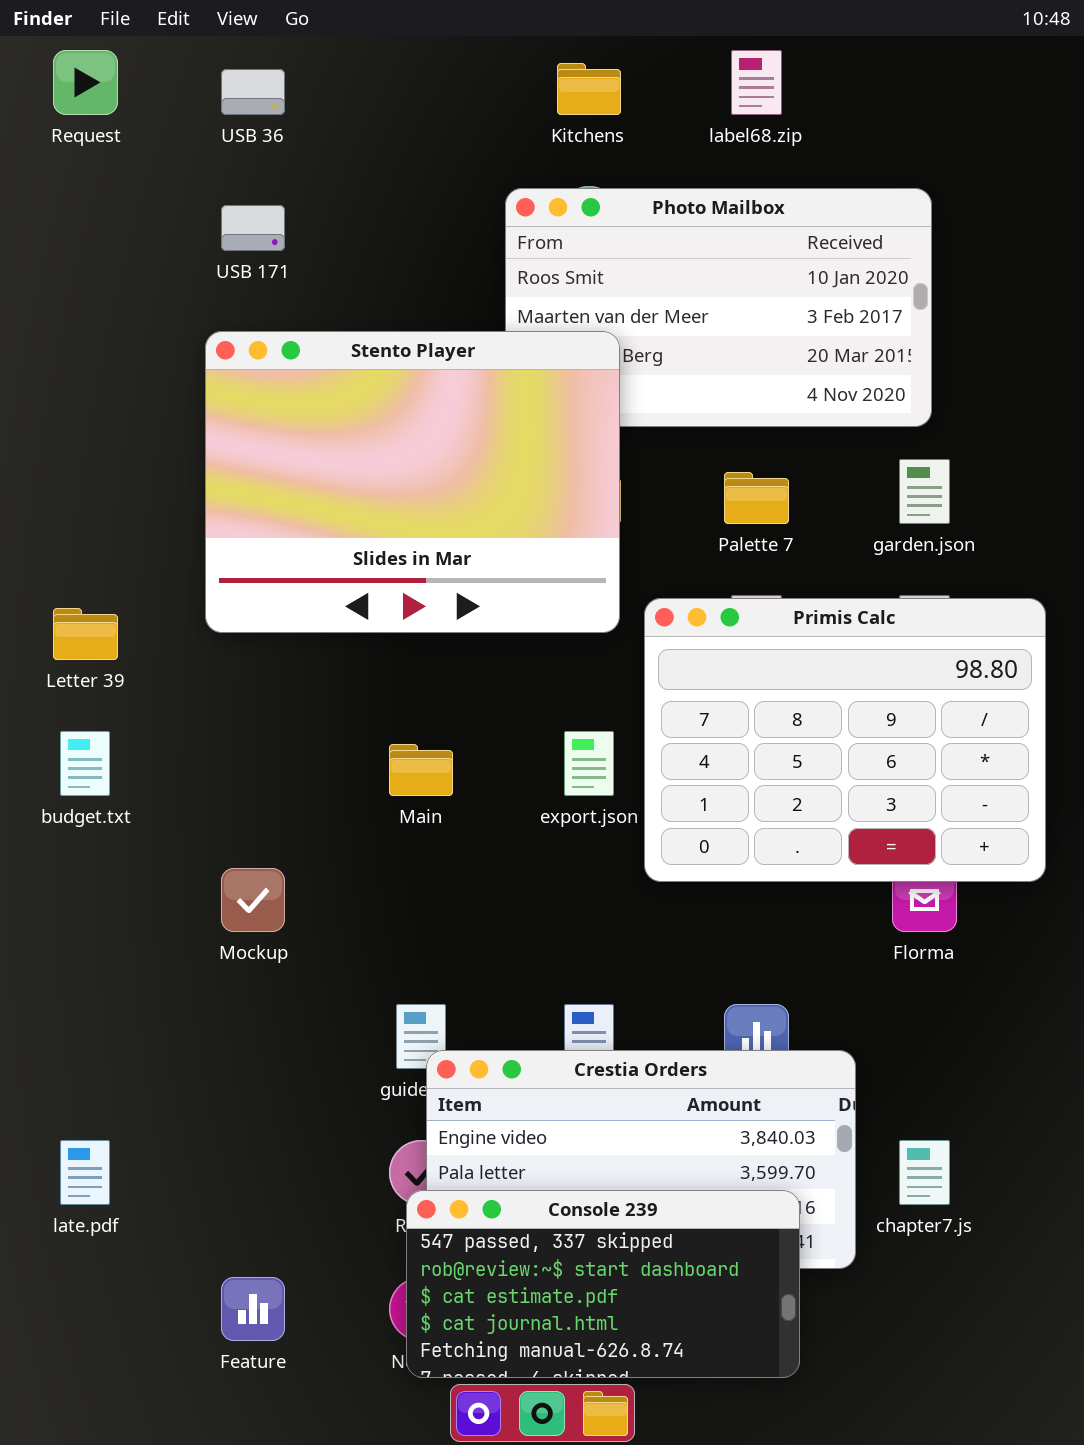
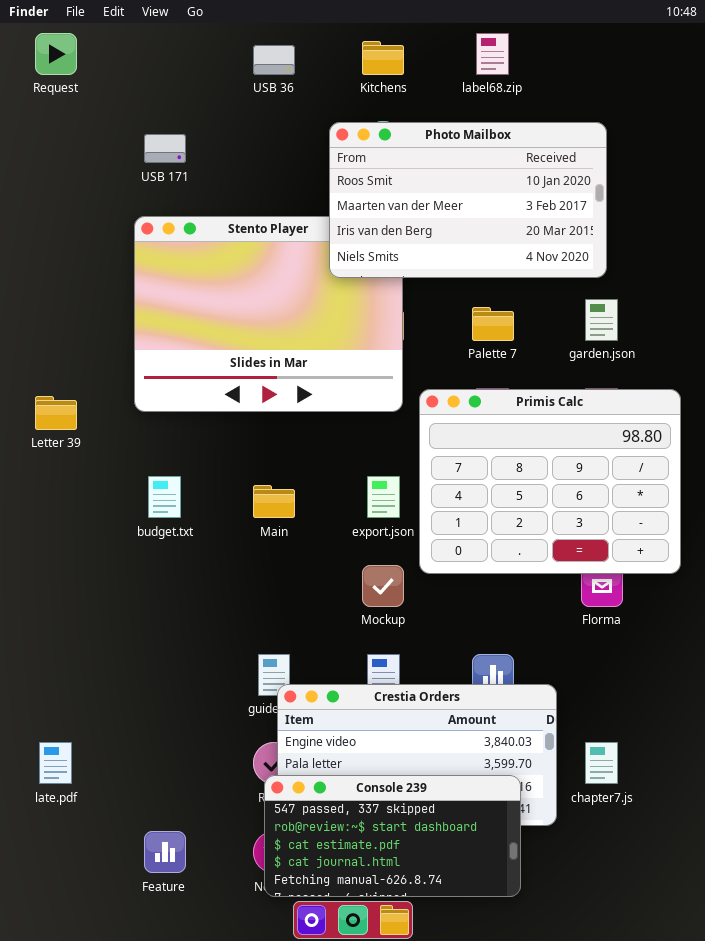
USB 36: [221,69,285,115] -> [253,45,295,75], moved
Photo Mailbox: [505,188,932,427] -> [329,122,607,278], raised
budget.txt: [60,731,110,796] -> [148,476,181,518], moved
Mockup: [221,868,285,932] -> [362,565,404,607], moved

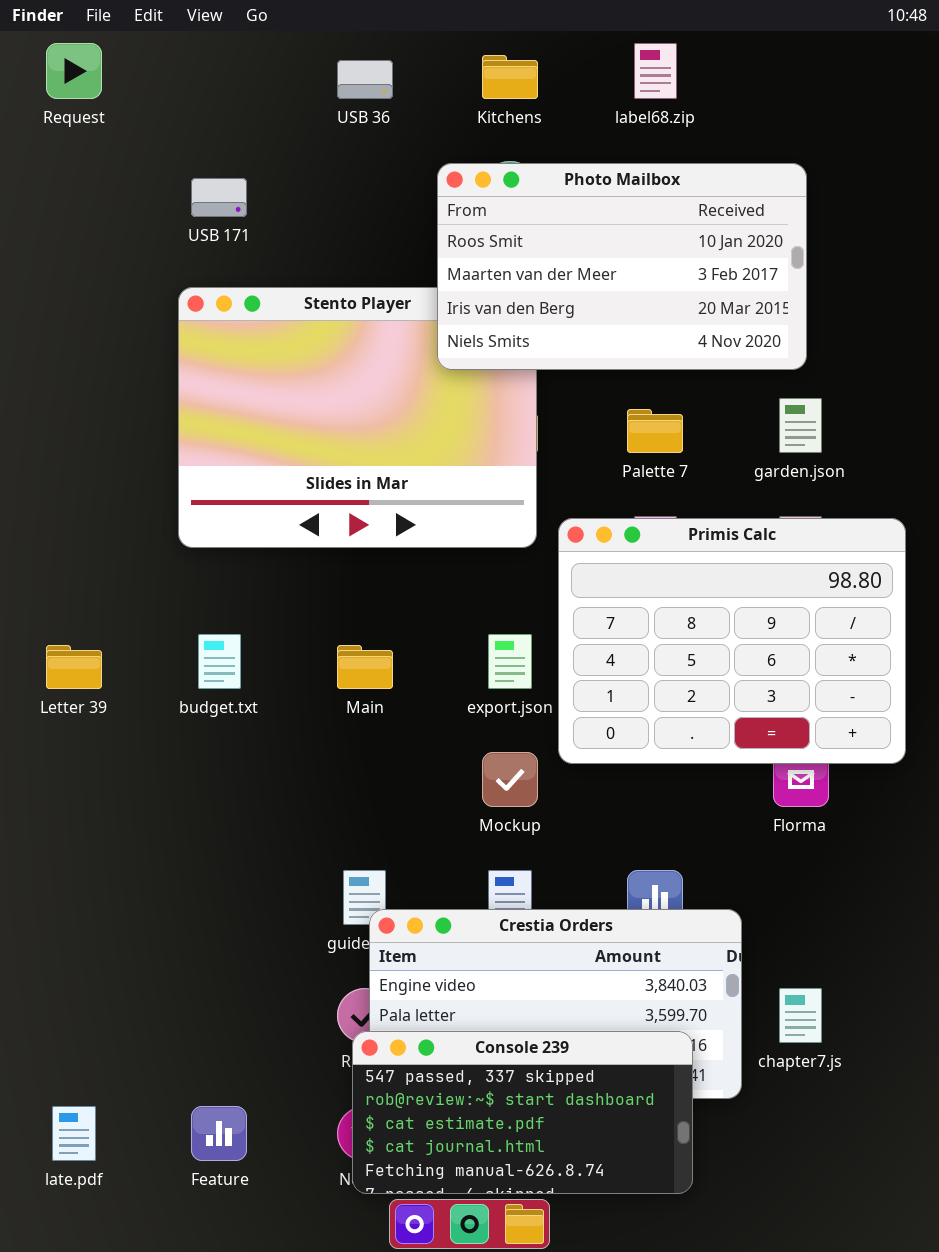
Letter 39: [35,396,77,430] -> [46,645,102,689], moved
late.pdf: [39,742,72,784] -> [52,1106,96,1161], moved

